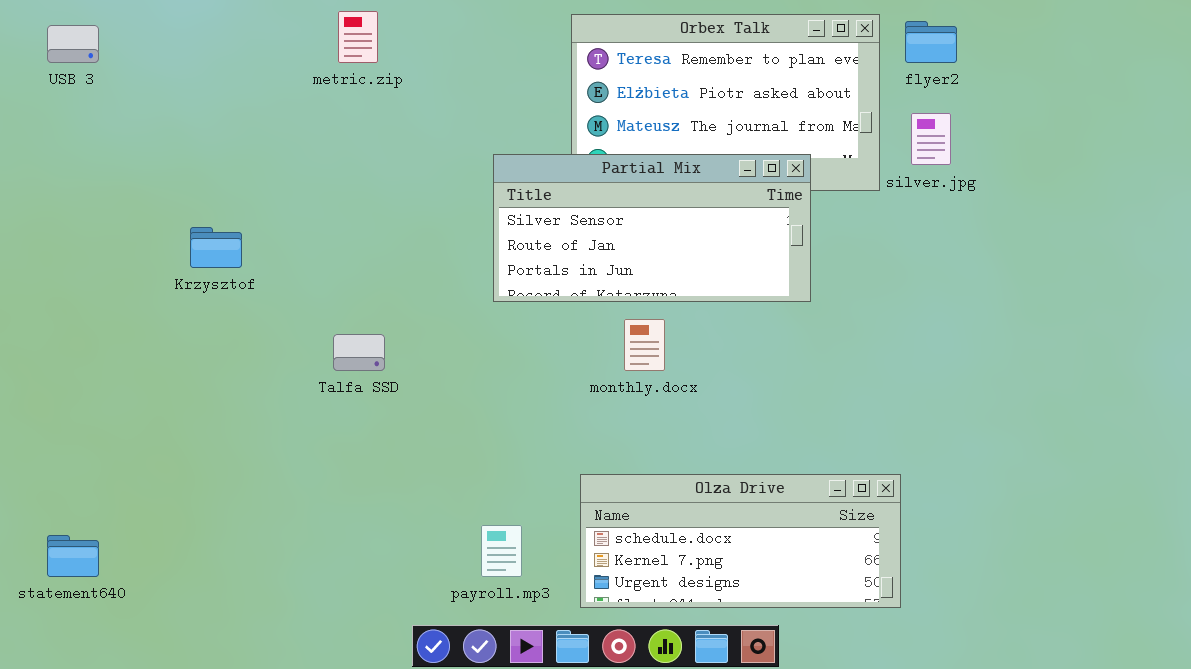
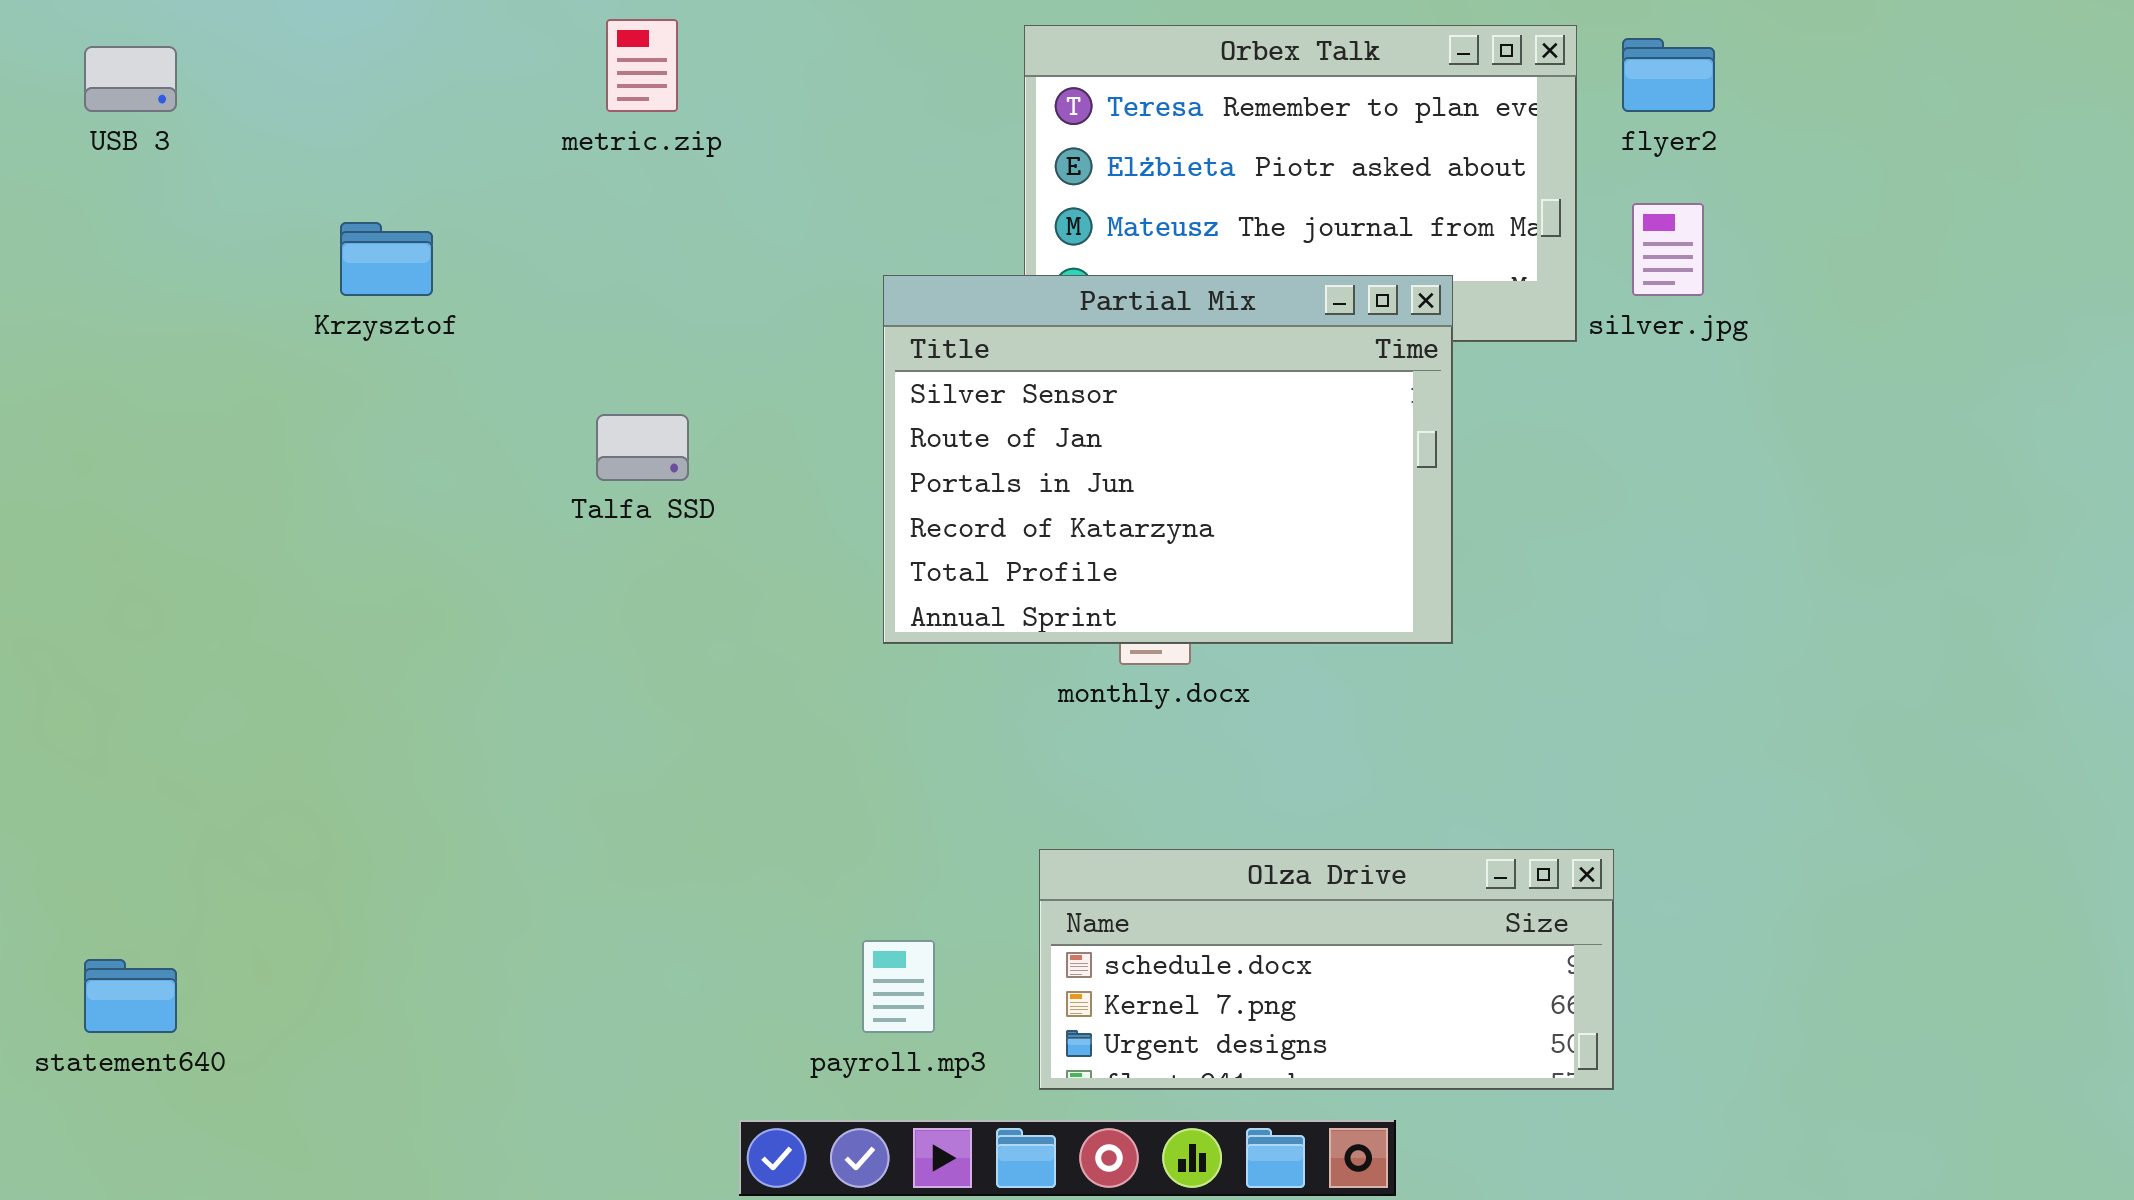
Partial Mix: [493,154,811,302] -> [883,275,1453,644], resized
Krzysztof: [190,227,242,268] -> [340,222,433,296], moved
Talfa SSD: [333,334,385,371] -> [596,414,689,481], moved

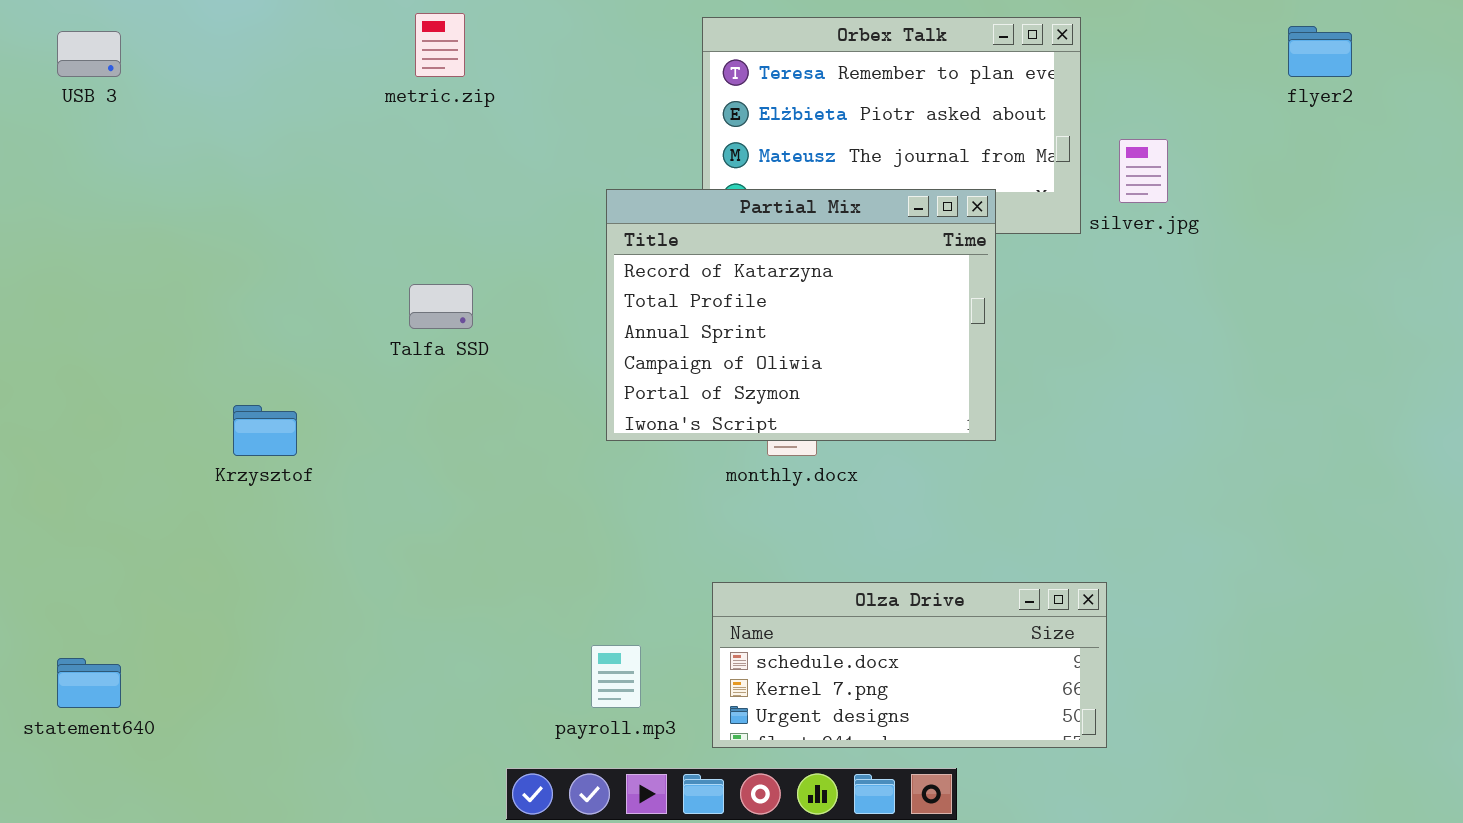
flyer2: [1622,38,1715,112] -> [1288,26,1352,77], moved
Krzysztof: [340,222,433,296] -> [233,405,297,456], moved
Partial Mix: [883,275,1453,644] -> [606,189,996,441], scrolled down 3 rows

